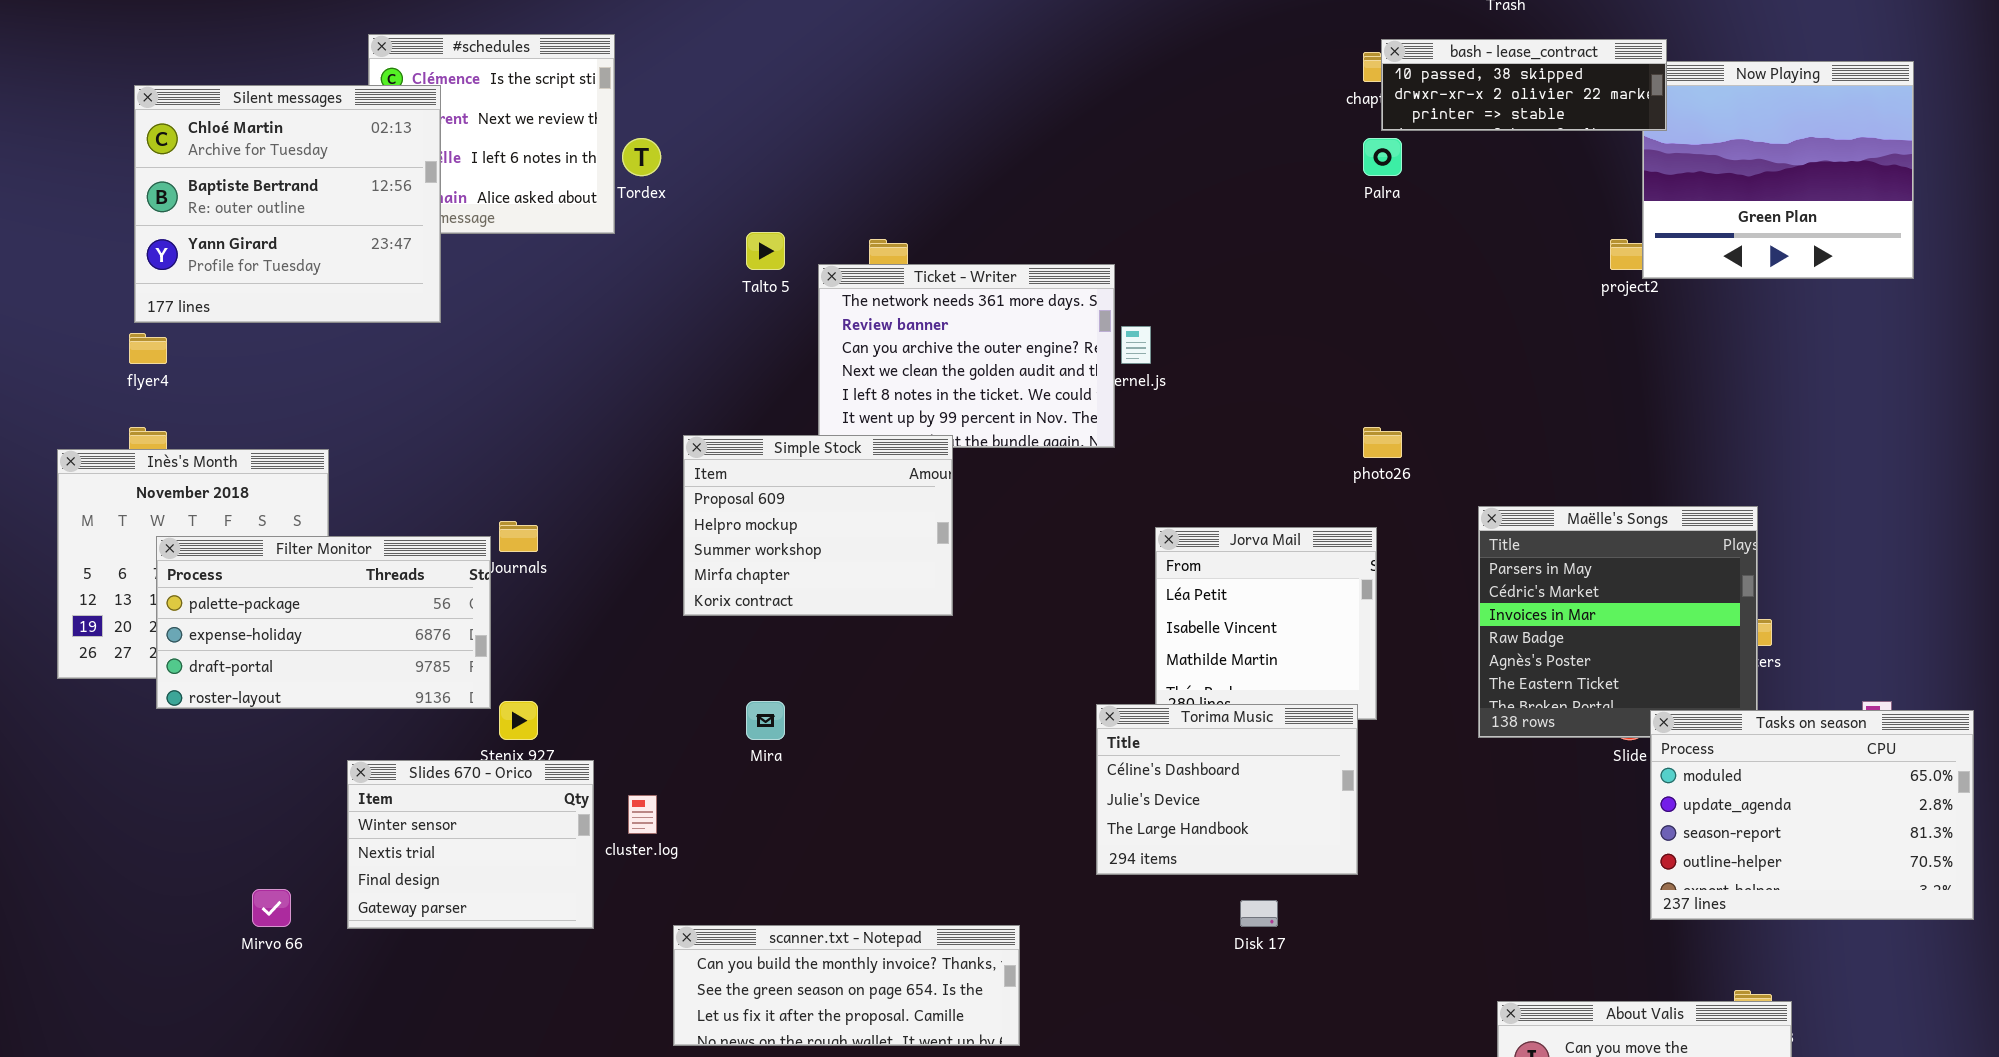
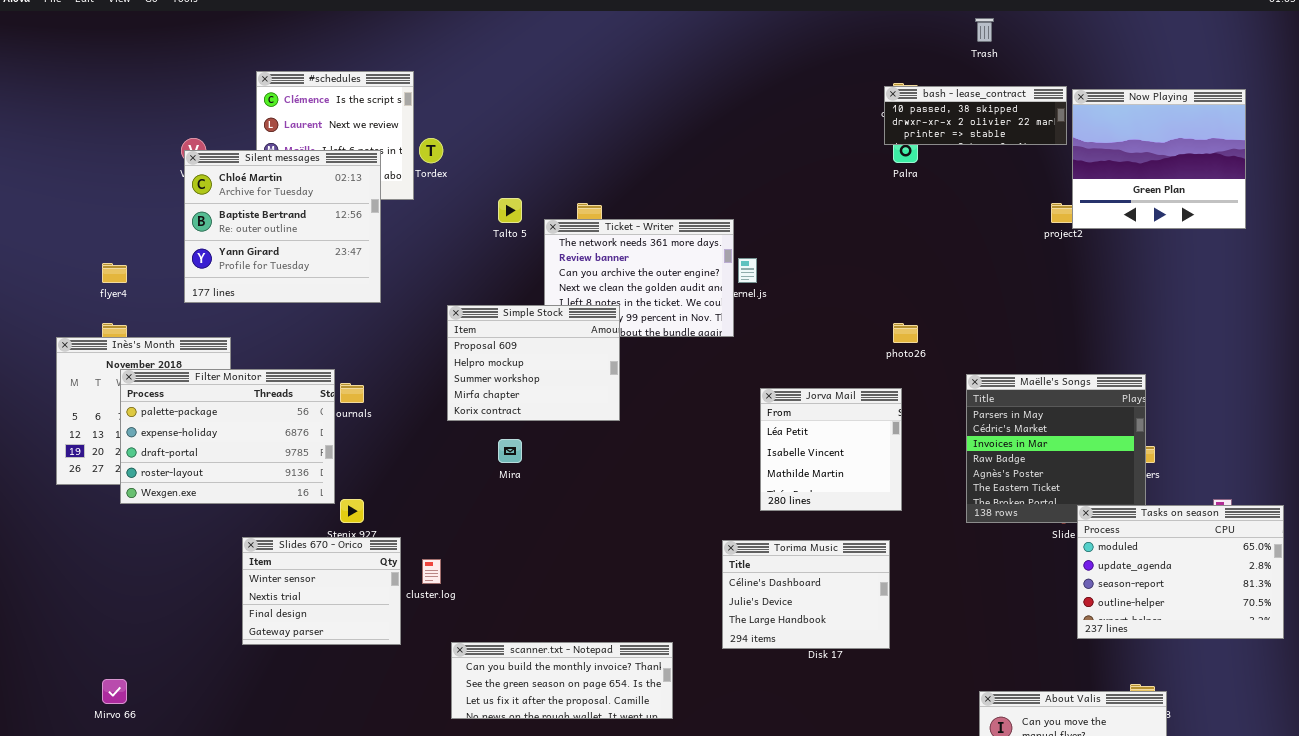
bash - lease_contract: [1381,39,1667,131] -> [884,86,1067,145], moved
Silent messages: [134,85,441,323] -> [184,150,381,303], moved
Simple Stock: [683,435,953,616] -> [447,305,620,421], moved
Filter Monitor: [156,536,491,709] -> [120,369,335,504], resized
Mira: [746,701,785,740] -> [498,439,522,463], moved
Torima Music: [1096,704,1358,875] -> [722,540,890,649], moved
Mirvo 66: [252,889,291,927] -> [102,679,127,704], moved

